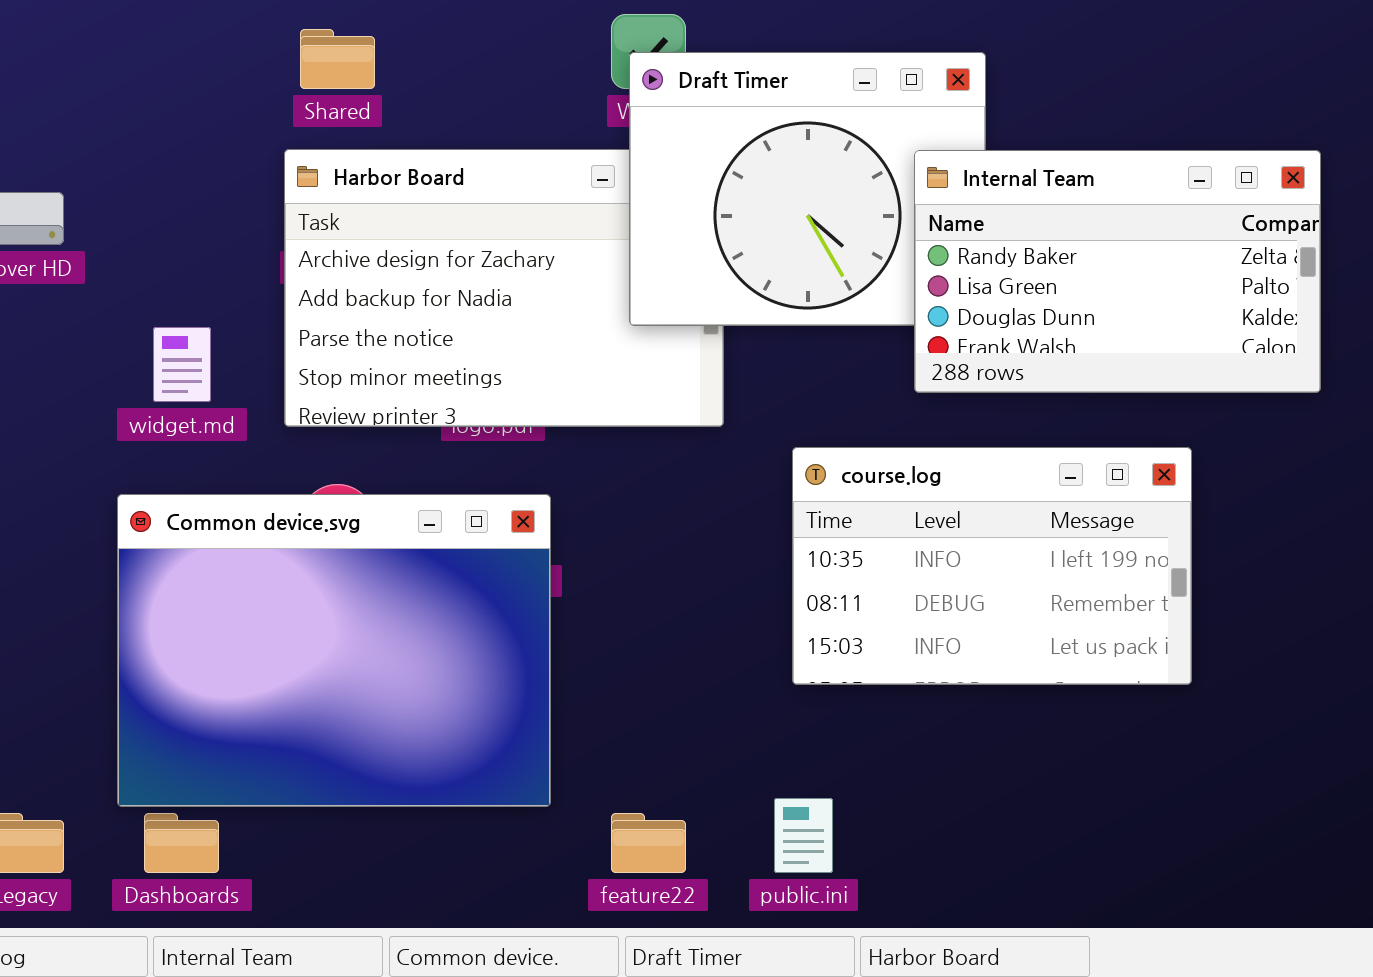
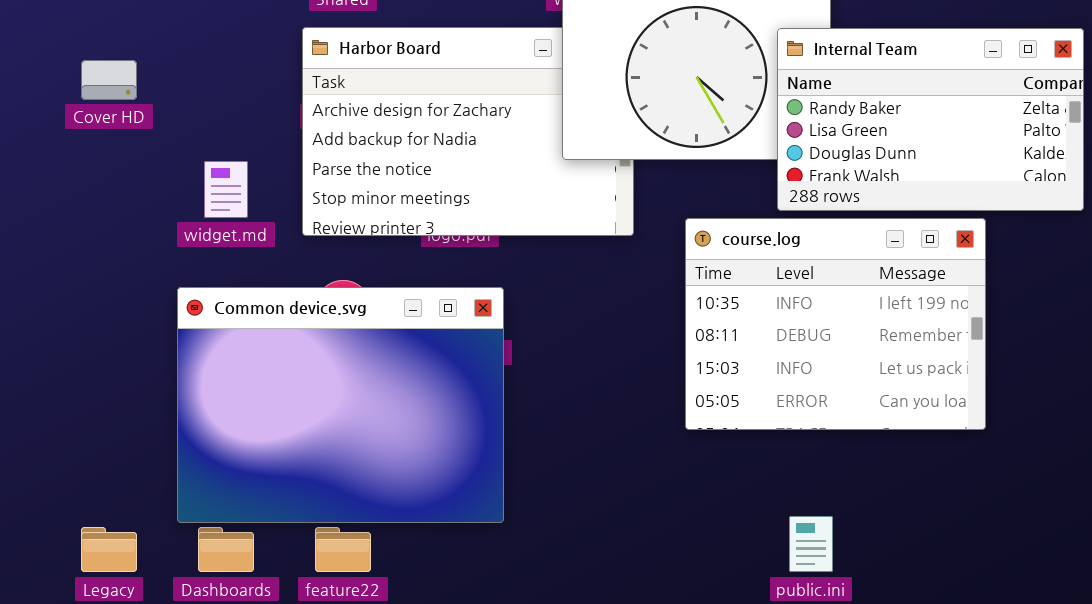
course.log: [792,447,1192,685] -> [685,218,986,430], resized
public.ini: [774,798,833,873] -> [789,516,833,572], moved
feature22: [611,813,686,873] -> [315,527,371,572], moved

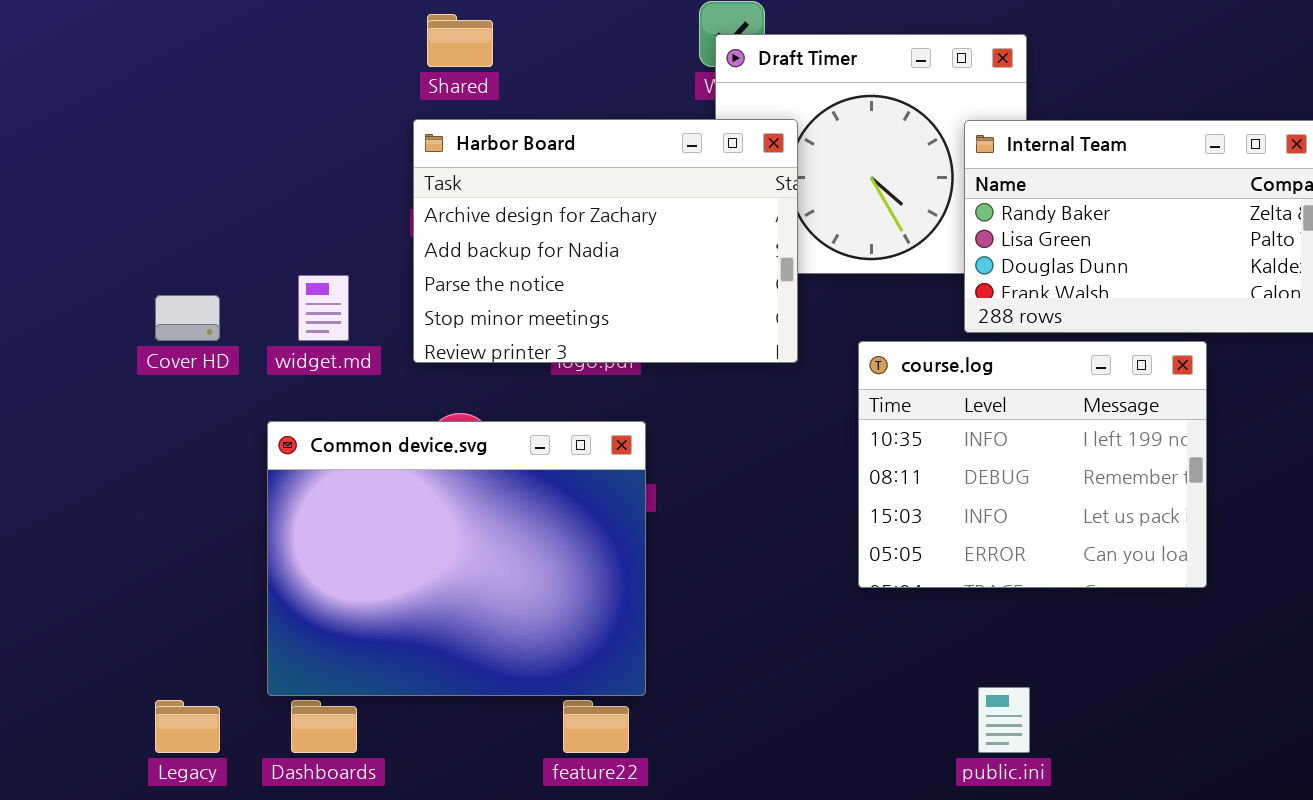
Harbor Board: [302,27,634,236] -> [413,119,798,363], raised
Cover HD: [81,60,137,100] -> [155,295,220,341], moved
feature22: [315,527,371,572] -> [563,700,629,753], moved

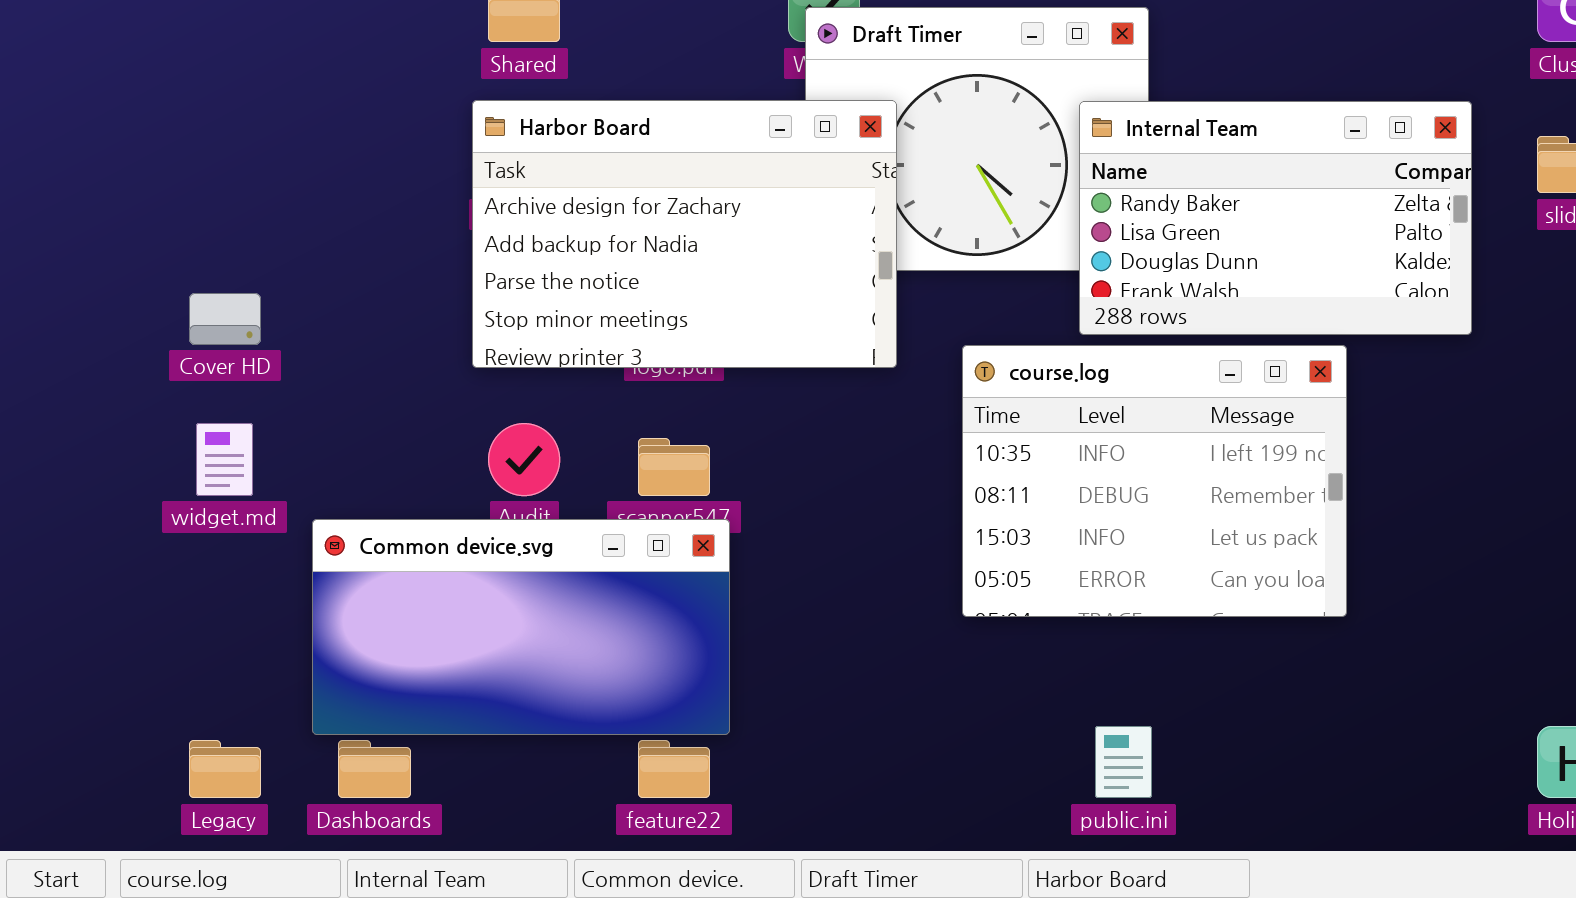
widget.md: [298,275,349,341] -> [196,423,253,496], moved
Common device.svg: [267,421,646,696] -> [312,519,730,735], resized

